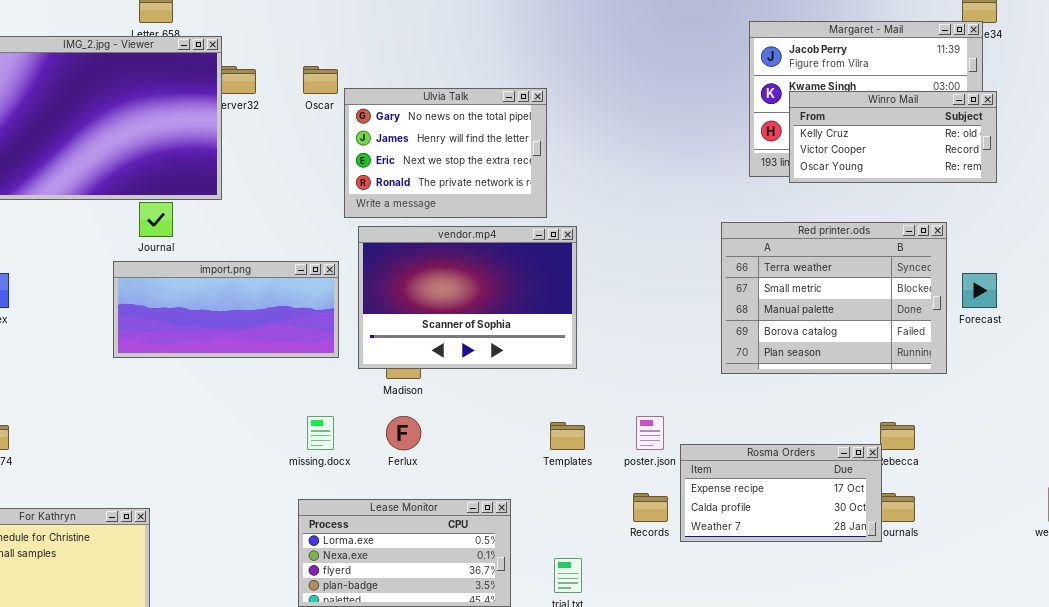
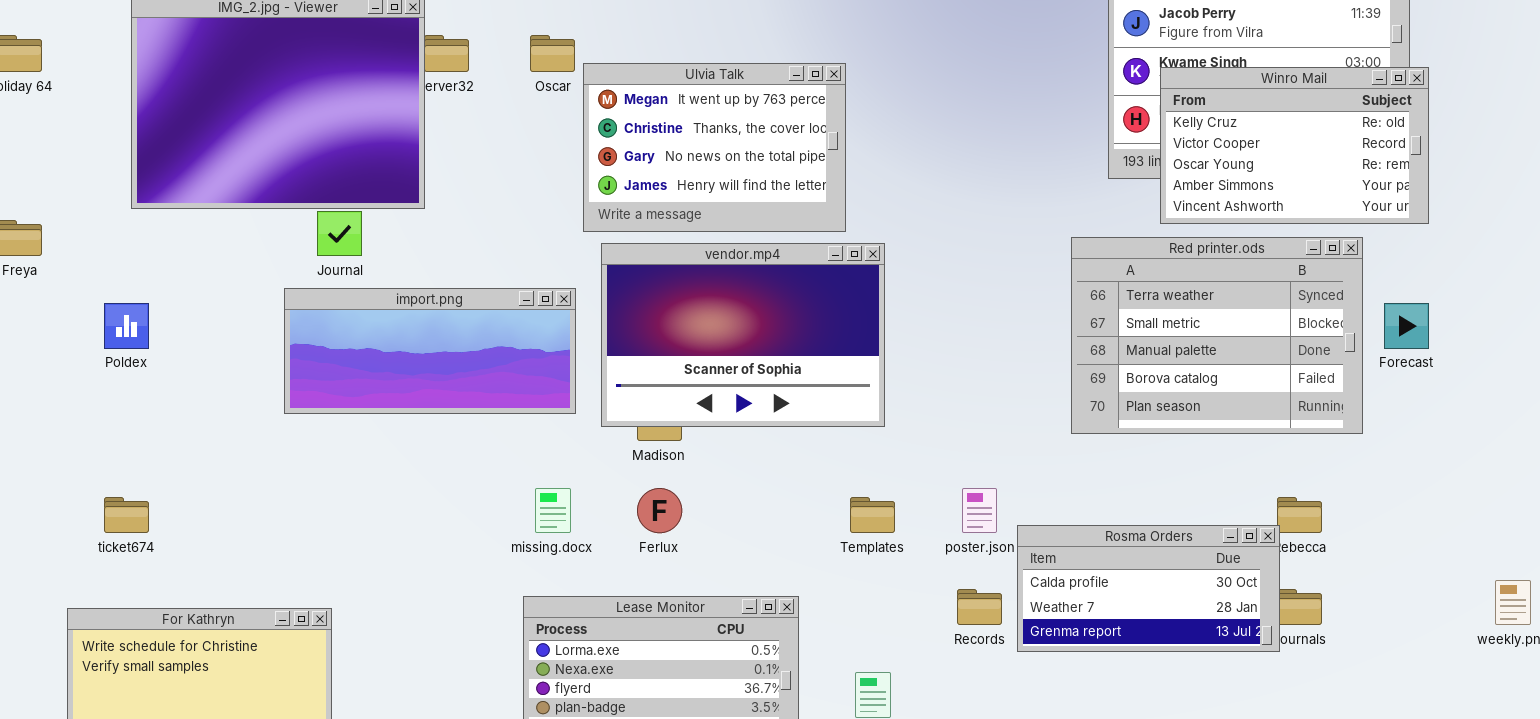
Ulvia Talk: [344,88,547,218] -> [583,63,846,232], scrolled up 2 rows
Winro Mail: [789,91,997,183] -> [1160,67,1429,224], resized
Rosma Orders: [680,444,882,542] -> [1017,525,1280,652], scrolled down 1 row

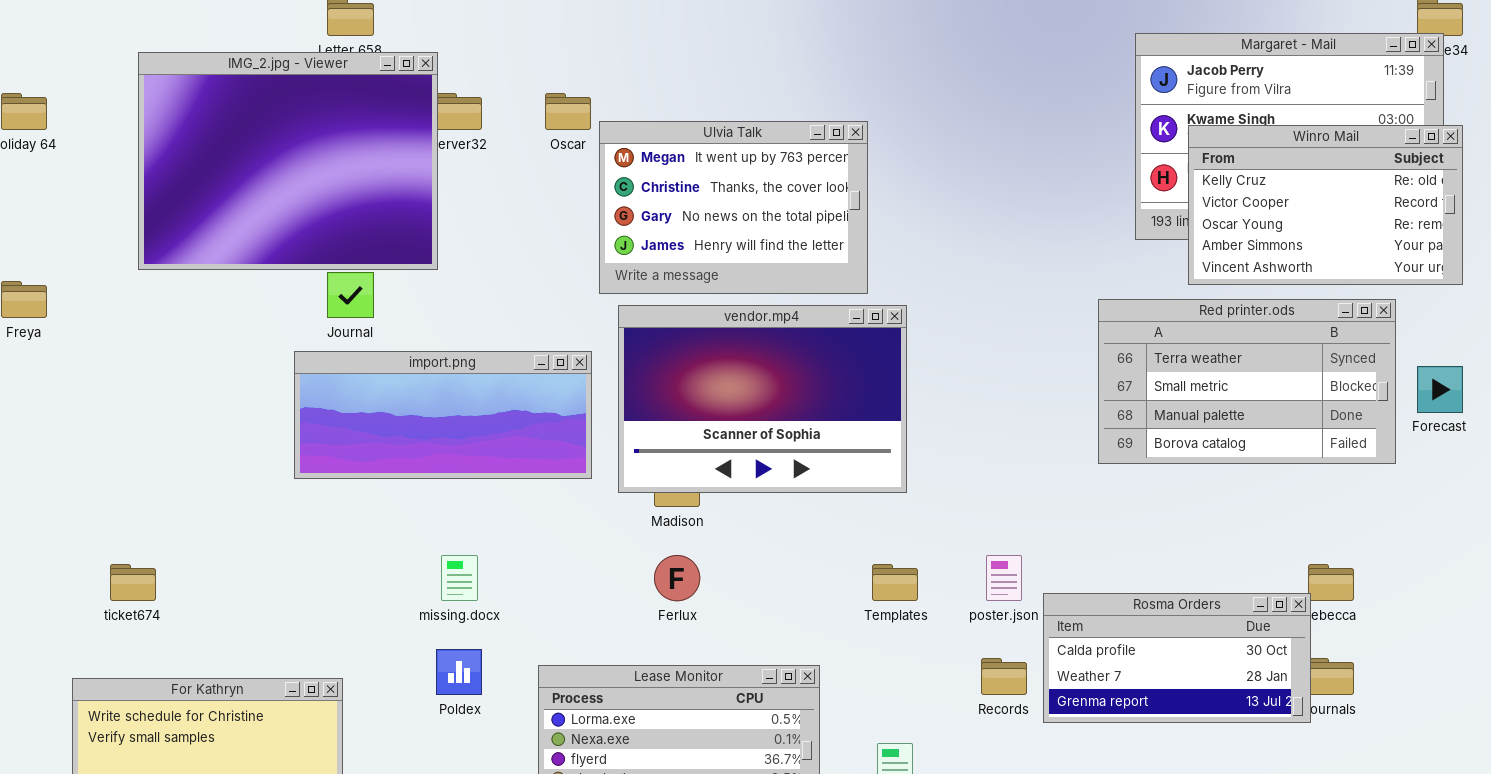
Red printer.ods: [1071,237,1363,434] -> [1098,299,1396,464], resized
Poldex: [104,303,149,349] -> [436,649,482,695], moved
missing.docx: [535,488,571,533] -> [441,555,478,601], moved

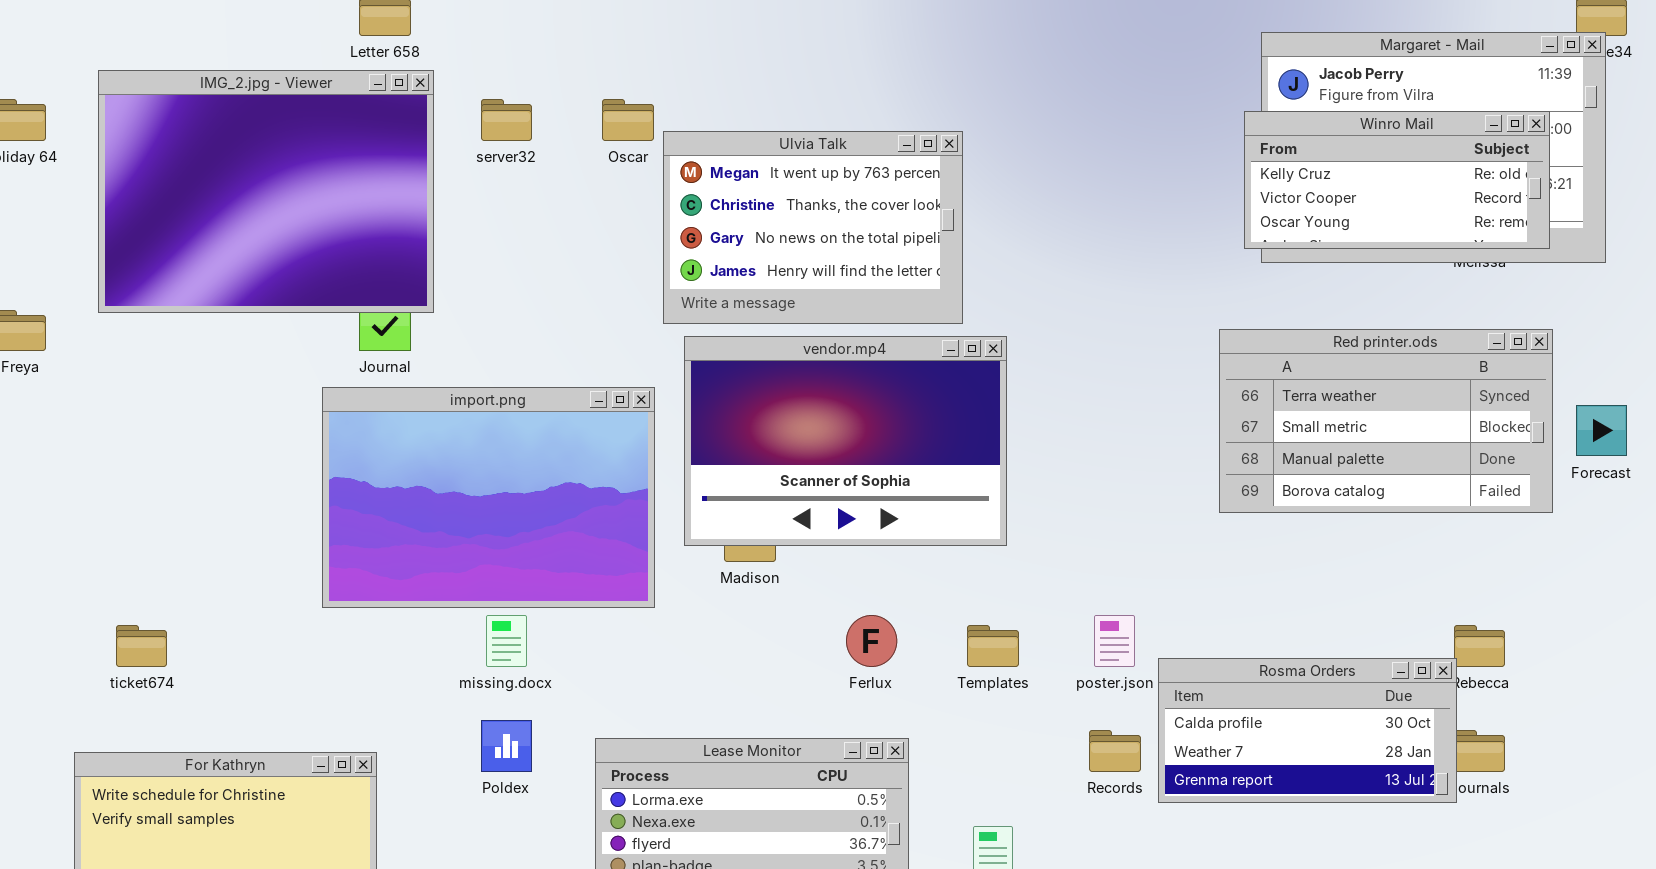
IMG_2.jpg - Viewer: [138,52,438,270] -> [98,70,434,313], moved
Winro Mail: [1188,125,1463,285] -> [1244,111,1550,249], moved, resized
import.png: [294,351,592,479] -> [322,387,655,608], resized
Ferlux: [654,555,700,601] -> [846,615,897,667], moved

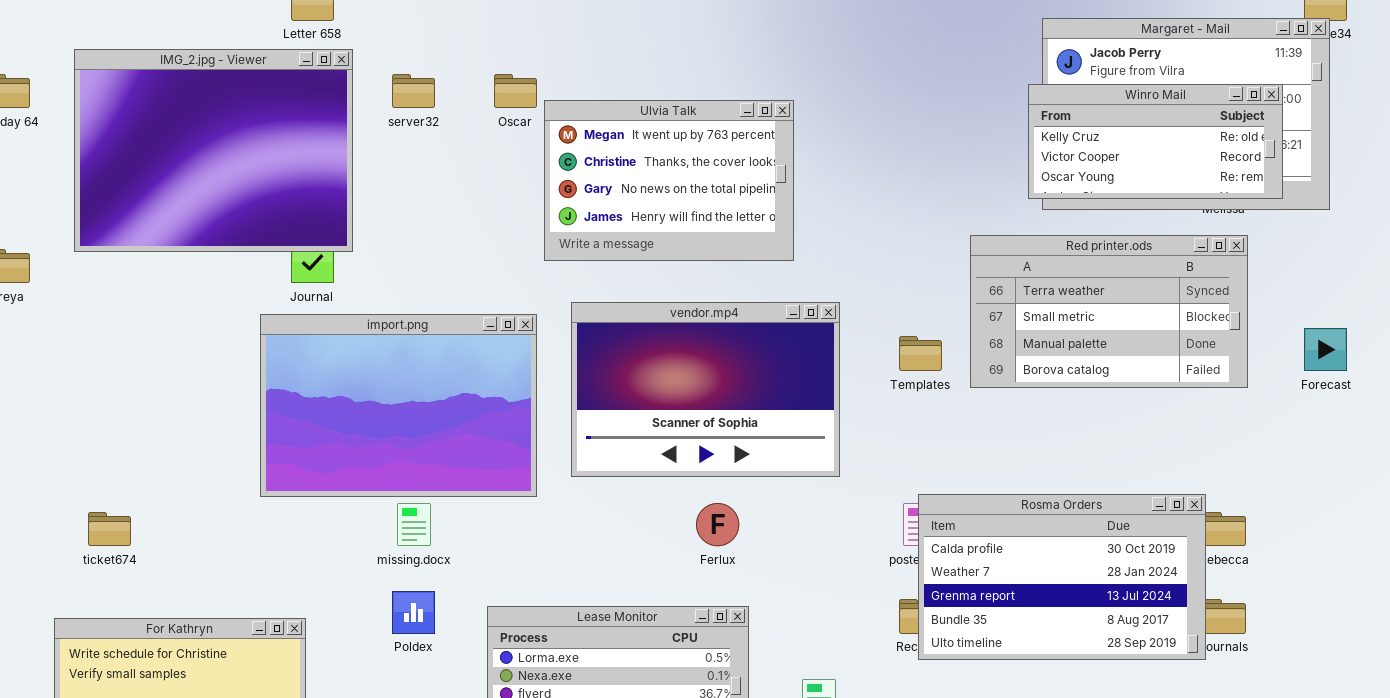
Red printer.ods: [1219,329,1553,513] -> [970,235,1248,388], moved
vendor.mp4: [684,336,1007,546] -> [571,302,840,477], moved
Templates: [967,625,1019,667] -> [899,336,942,371], moved
Rosma Orders: [1158,658,1457,803] -> [918,494,1206,660], resized

